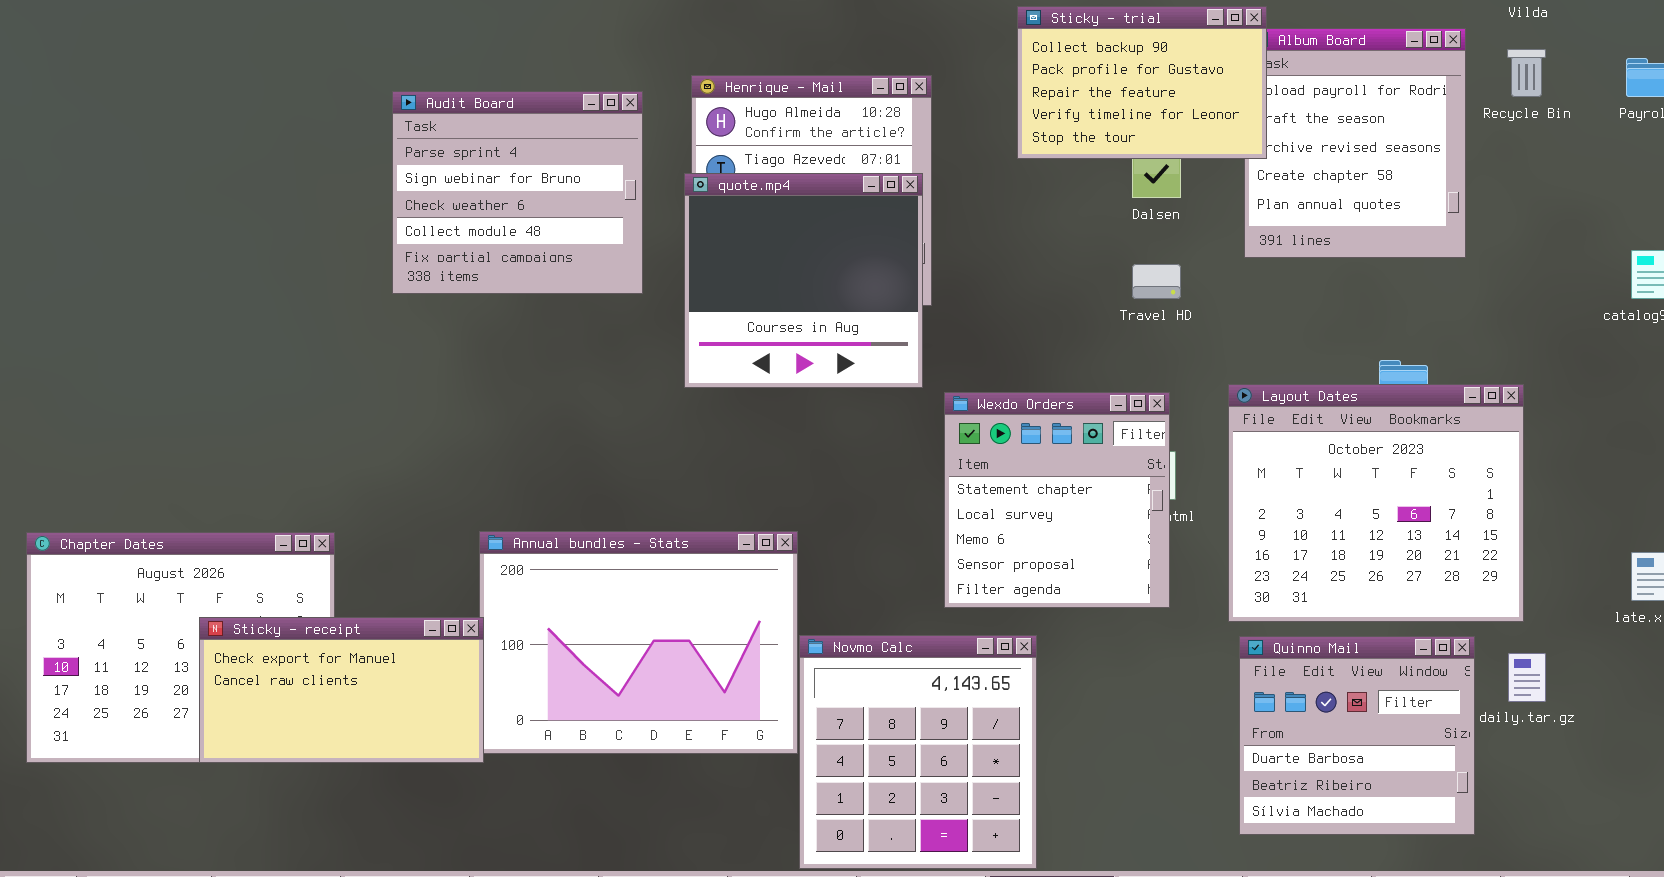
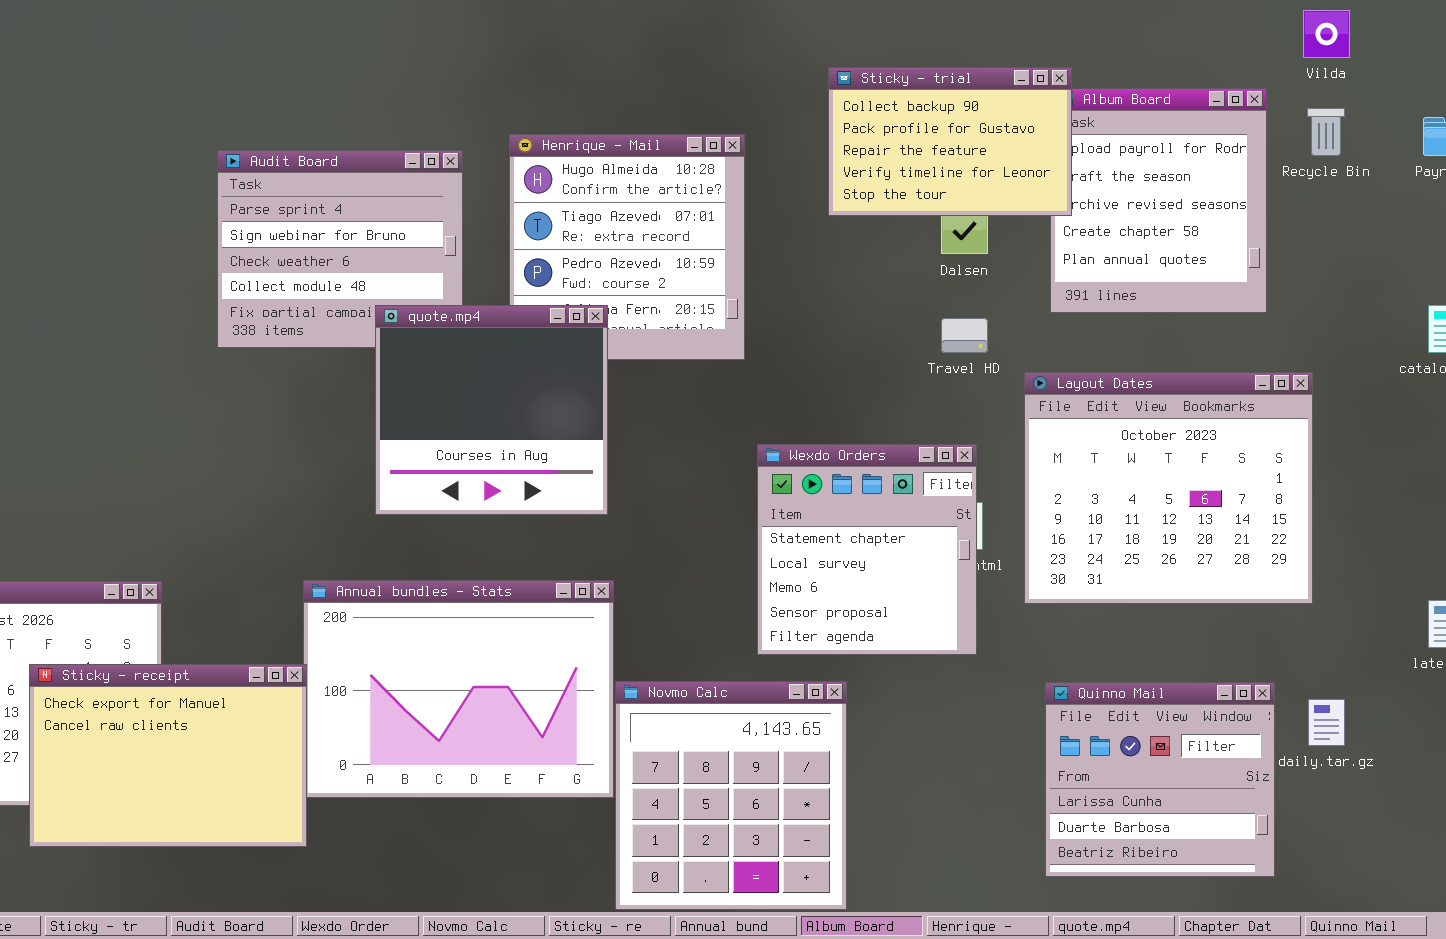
quote.mp4: [684,173,923,388] -> [375,305,608,515], moved
Layout Dates: [1228,384,1524,622] -> [1024,372,1313,604], moved
Sticky - receipt: [199,617,484,763] -> [29,664,307,847], resized
Quinno Mail: [1239,636,1475,835] -> [1045,682,1275,877], scrolled up 1 row

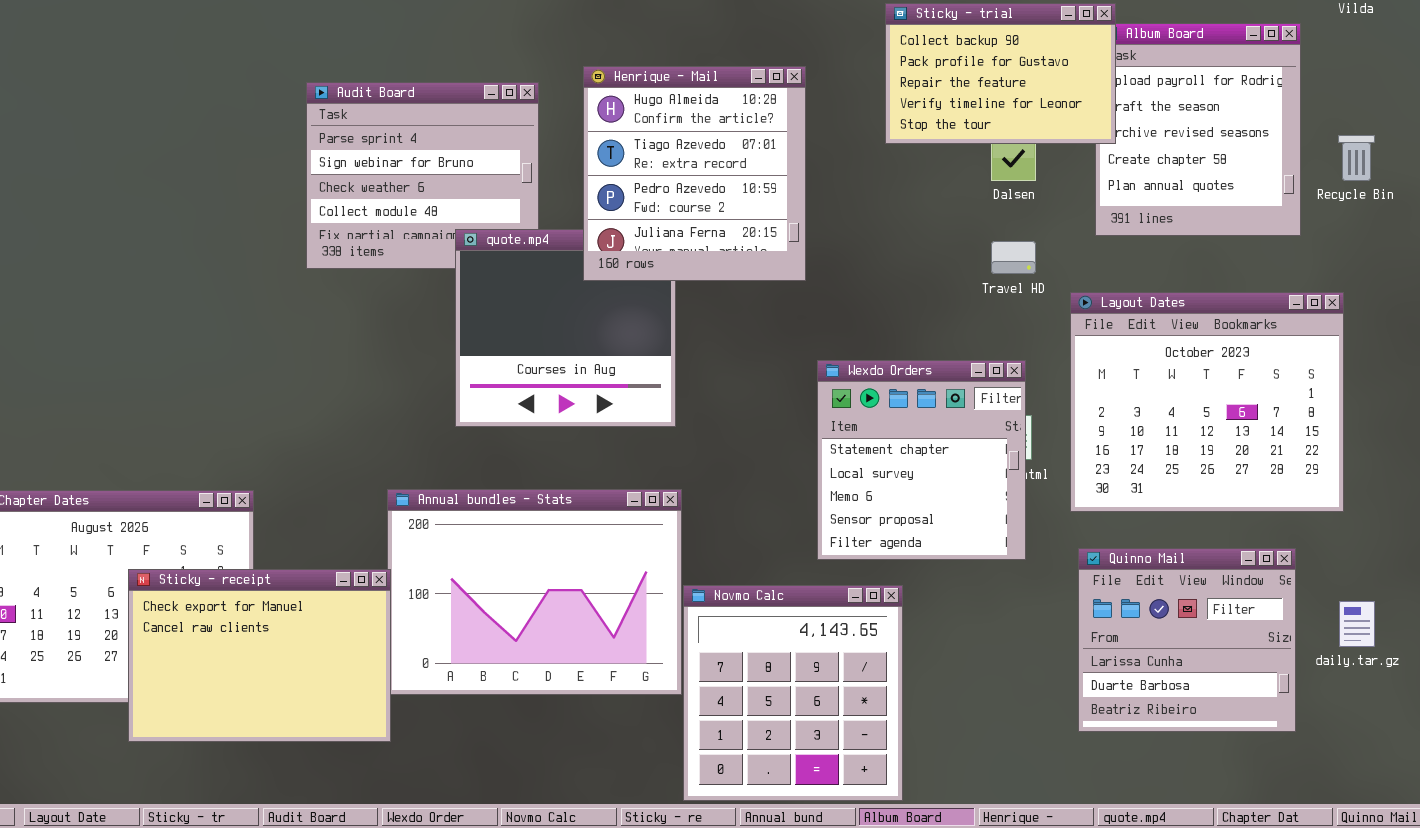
Recycle Bin: [1307,108,1345,156] -> [1338,135,1375,181], moved
Henrique - Mail: [509,134,745,360] -> [583,66,806,281], raised
Quinno Mail: [1045,682,1275,877] -> [1078,548,1296,732], moved

